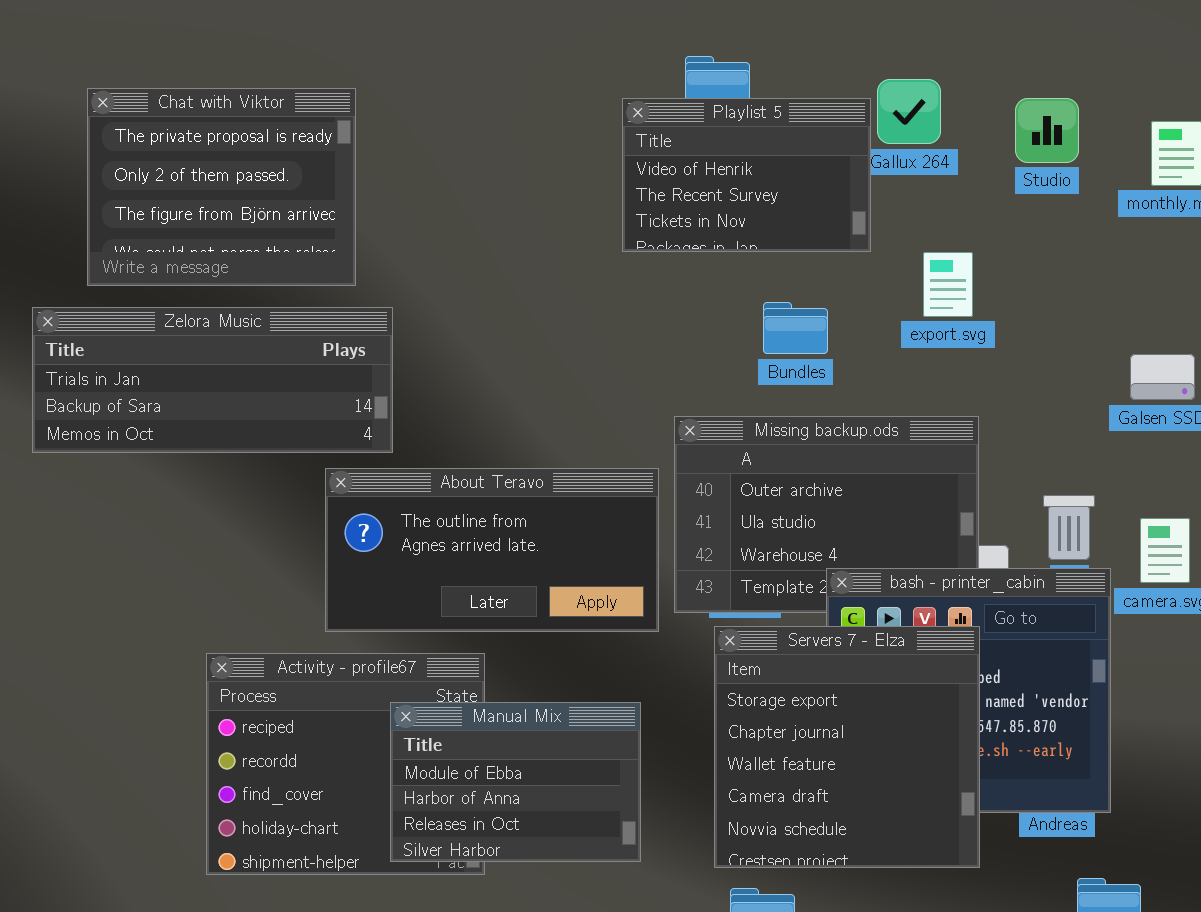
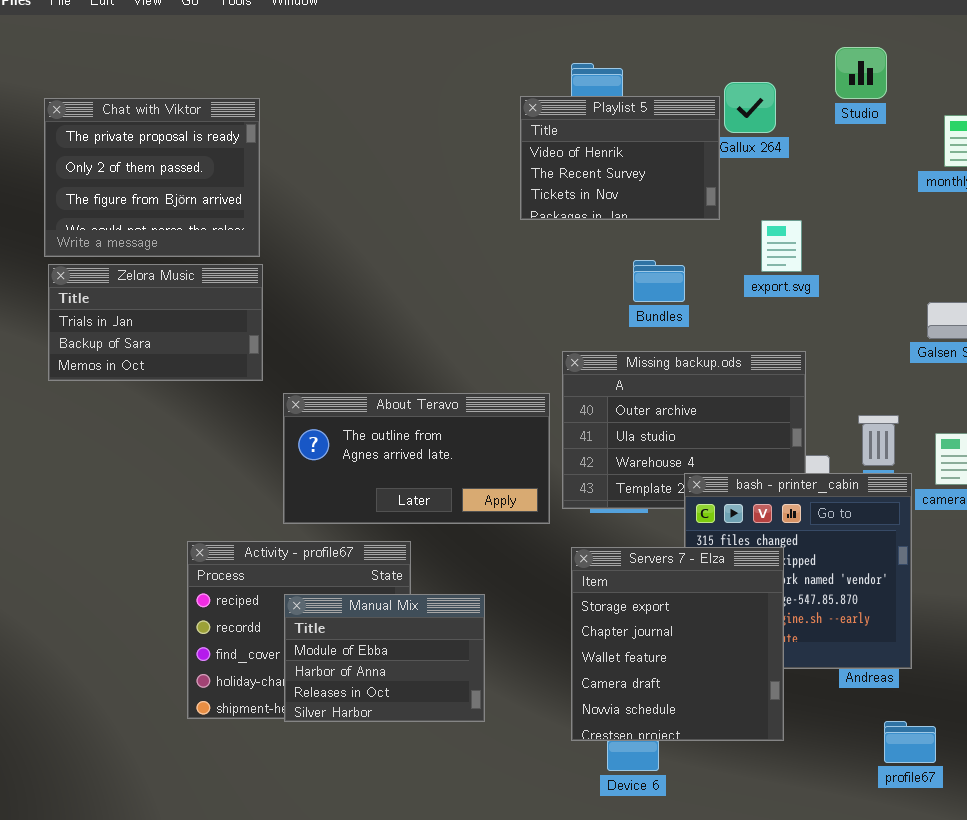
Chat with Viktor: [87,88,356,286] -> [44,98,260,257], moved
Studio: [1015,98,1079,163] -> [835,47,887,99], moved
Zelora Music: [32,307,393,453] -> [48,264,263,381], resized
Servers 7 - Elza: [714,626,980,868] -> [571,547,784,741], moved
Manual Mix: [390,702,641,862] -> [284,594,485,722], moved

